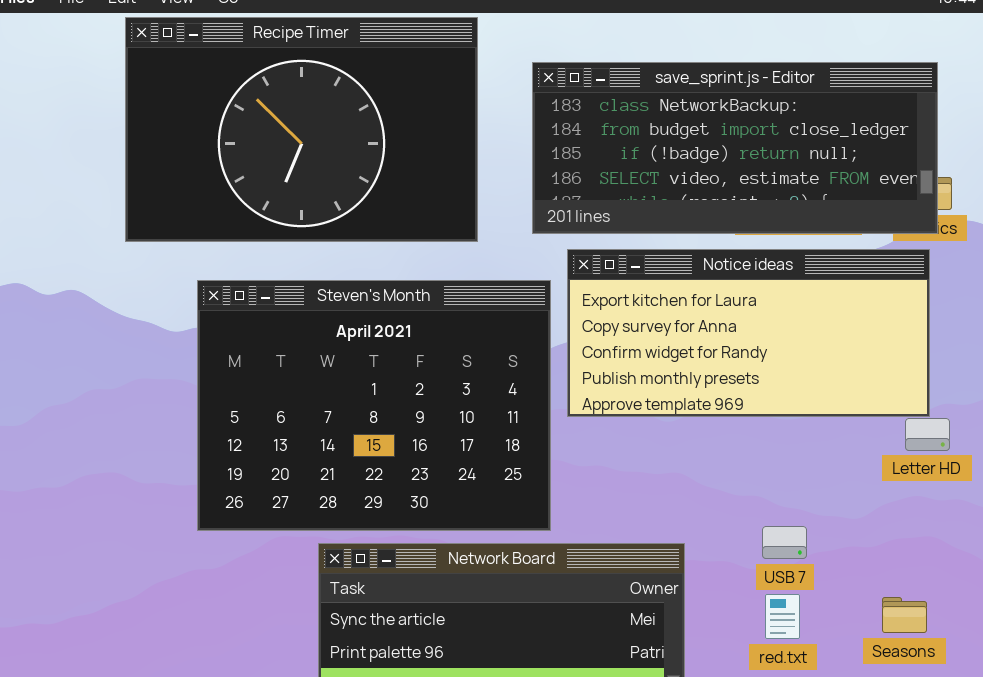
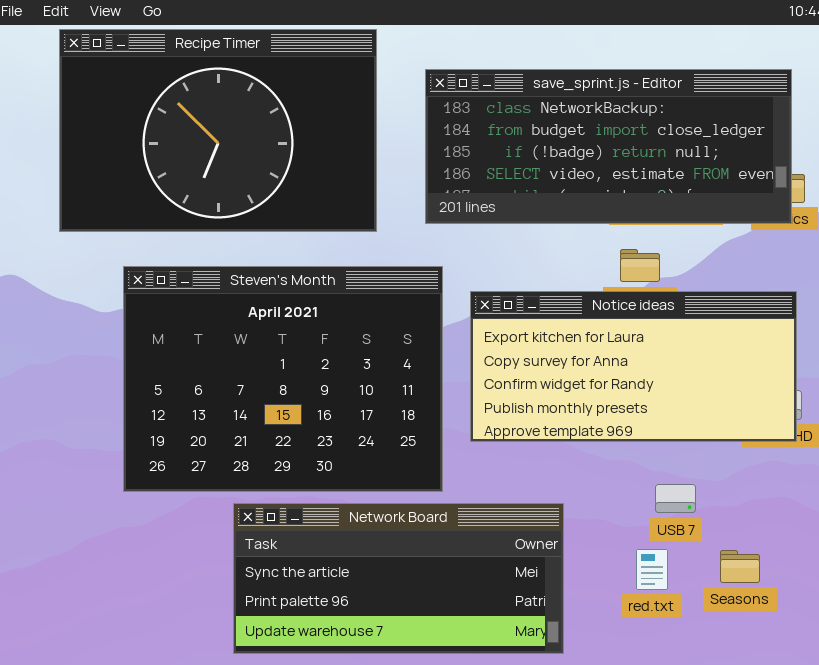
Notice ideas: [567,249,930,417] -> [470,291,797,442], moved
USB 7: [762,526,807,559] -> [655,484,696,513], moved
Seasons: [882,597,927,633] -> [720,550,760,583], moved

